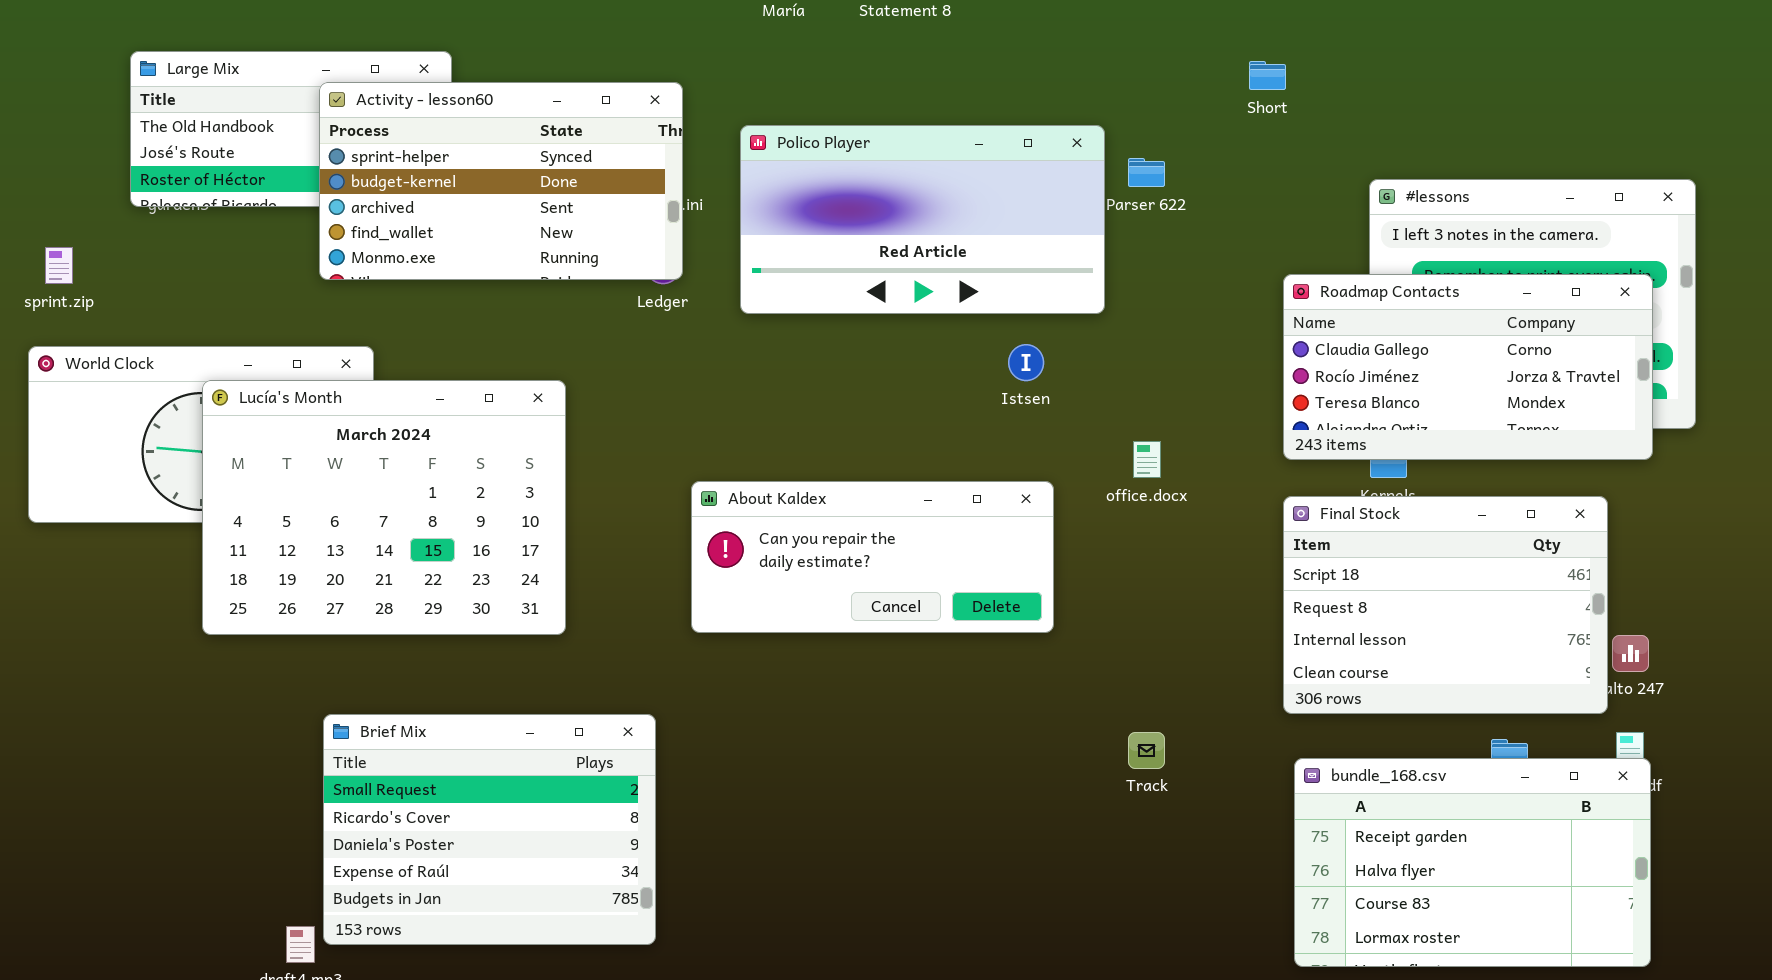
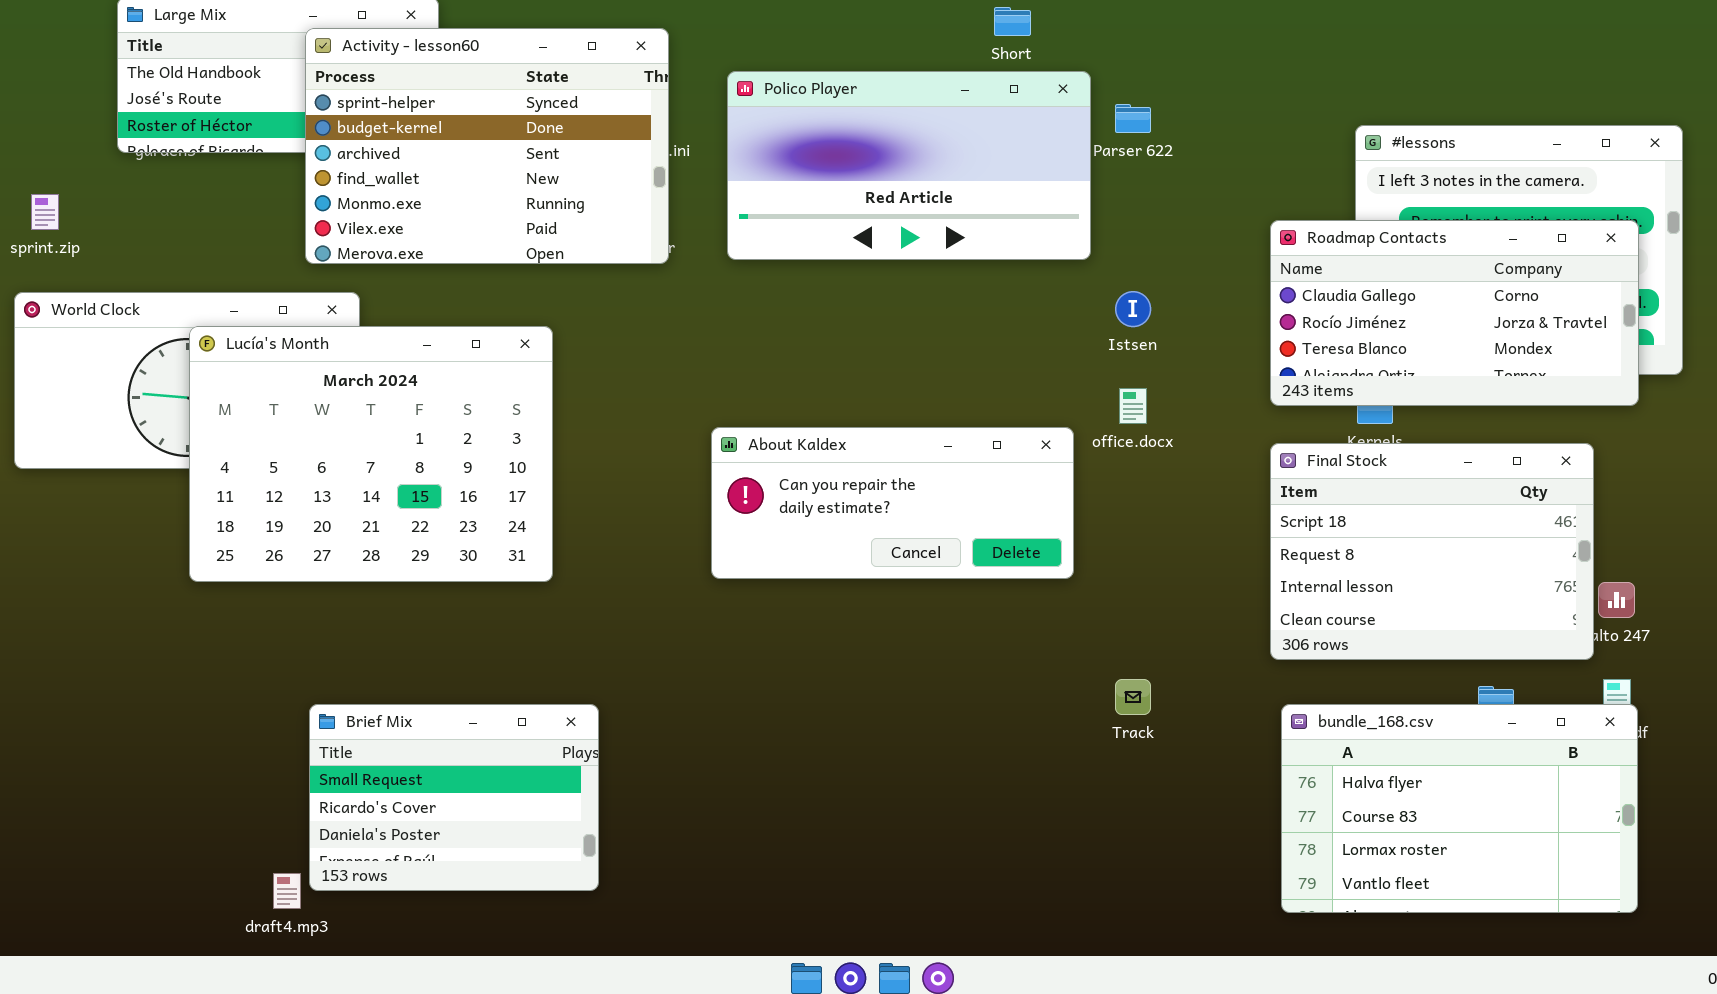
Short: [1249,61,1286,90] -> [994,7,1031,36], moved
Activity - lesson60: [319,82,683,280] -> [305,28,669,264], resized
Istsen: [1008,344,1044,381] -> [1115,291,1151,327], moved
About Kaldex: [691,481,1054,633] -> [711,427,1074,579], moved
Brief Mix: [323,714,656,945] -> [309,704,599,891], resized
bundle_168.csv: [1294,758,1651,967] -> [1281,704,1638,913], scrolled down 1 row

